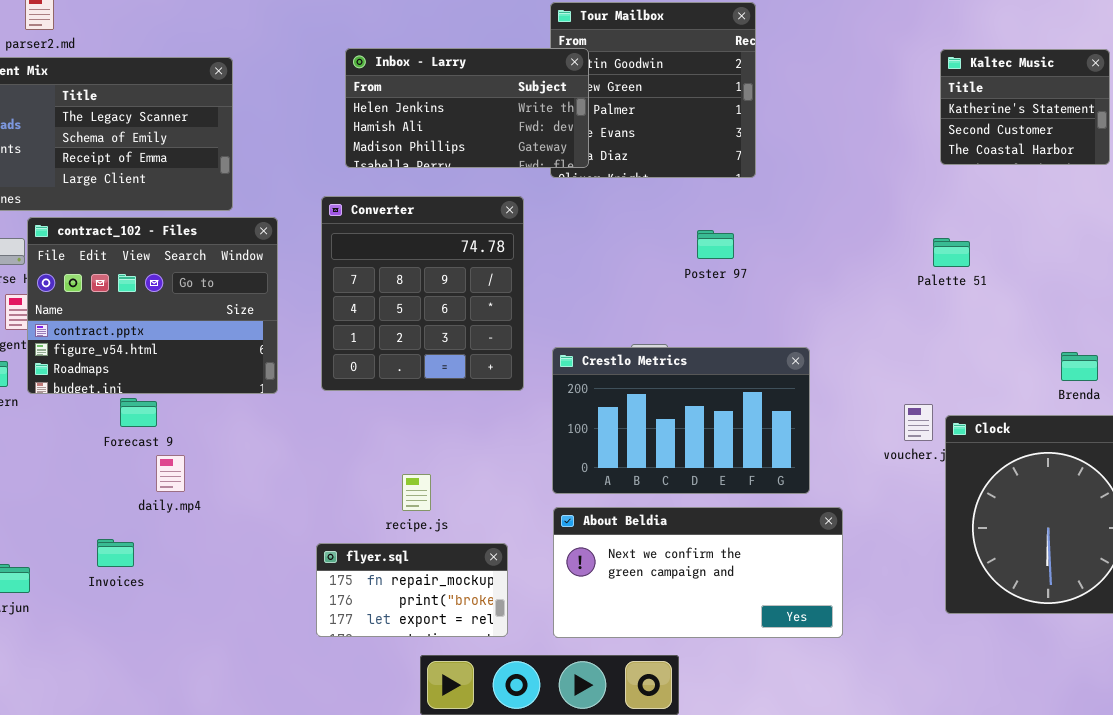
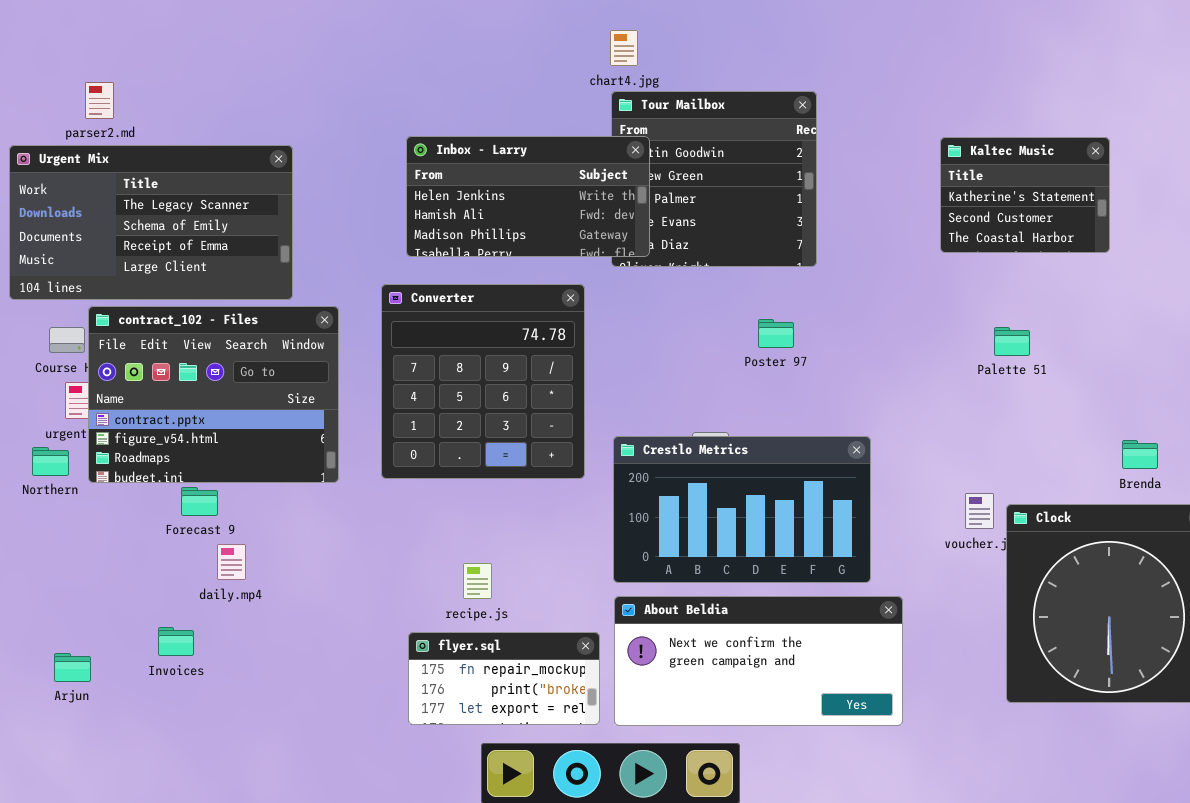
Kaltec Music: [940,49,1110,165] -> [940,137,1110,253], moved
flyer.sql: [316,543,508,637] -> [408,632,600,725], moved

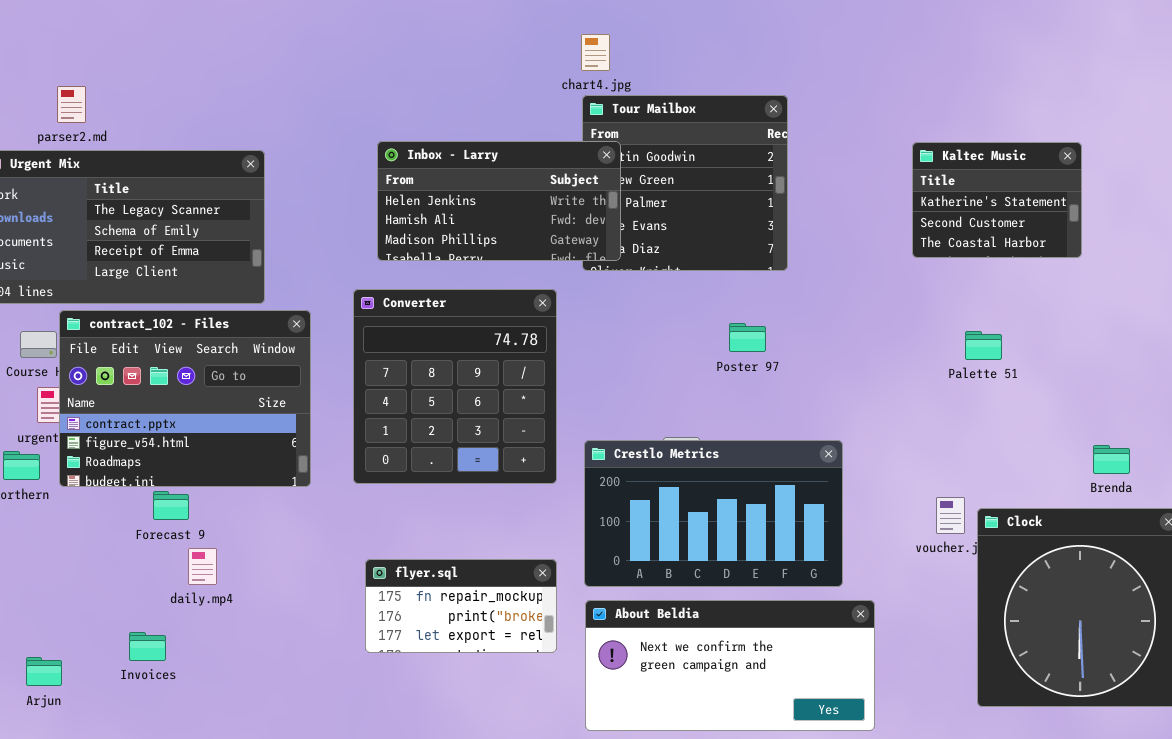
flyer.sql: [408,632,600,725] -> [365,559,557,653], moved

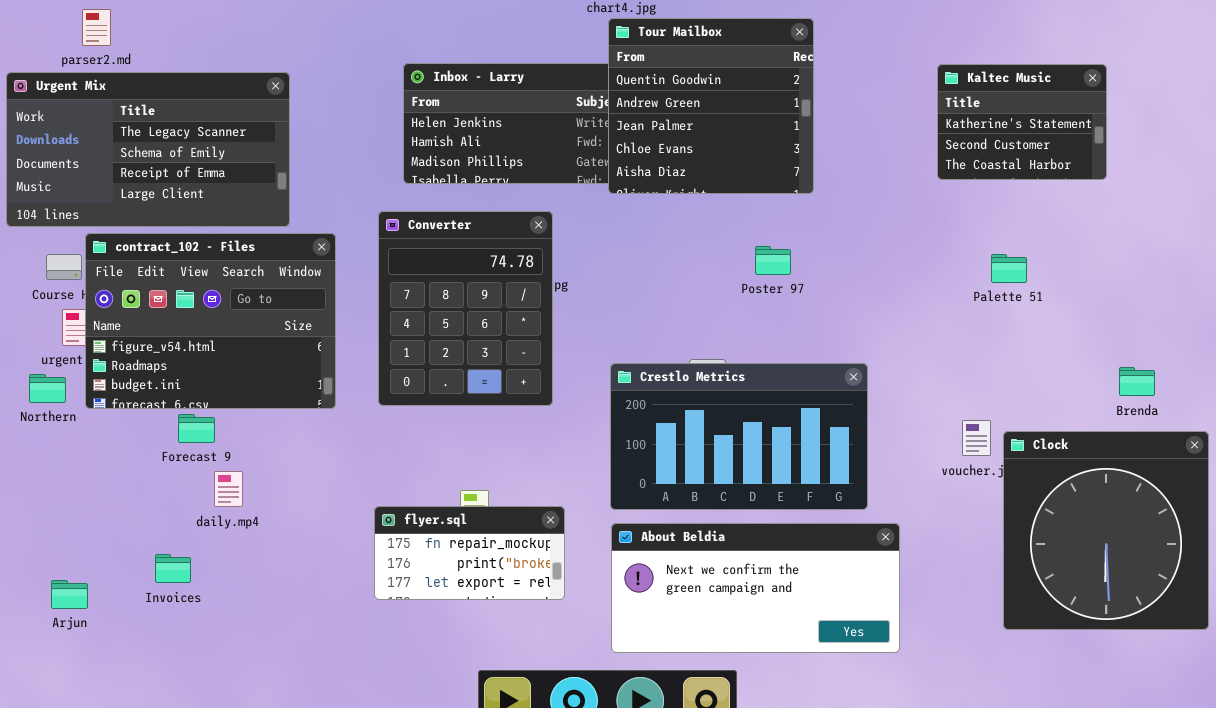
Tour Mailbox: [582,95,788,271] -> [608,18,814,194], raised
Converter: [353,289,557,484] -> [378,211,553,406], resized
contract_102 - Files: [59,310,311,487] -> [85,233,336,409], scrolled down 1 row
flyer.sql: [365,559,557,653] -> [374,506,565,600], moved

